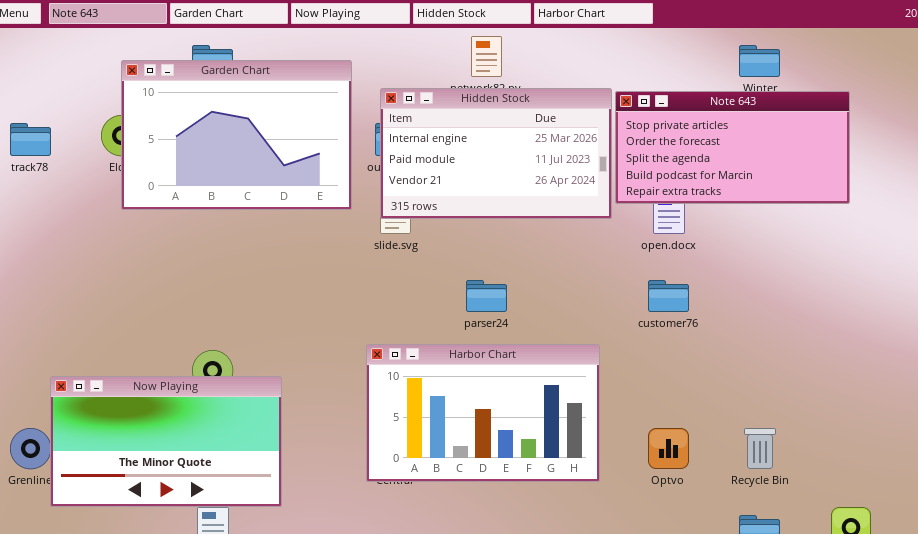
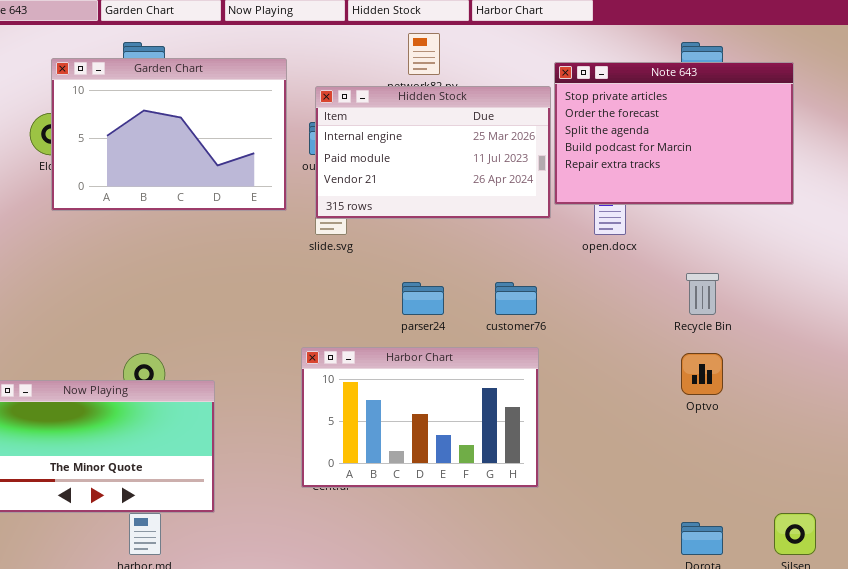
Note 643: [615,91,850,204] -> [554,62,794,205], resized
customer76: [648,280,689,312] -> [495,282,537,315], moved
Optvo: [648,428,689,469] -> [681,353,723,395], moved
Recycle Bin: [744,428,776,469] -> [686,273,719,315], moved

